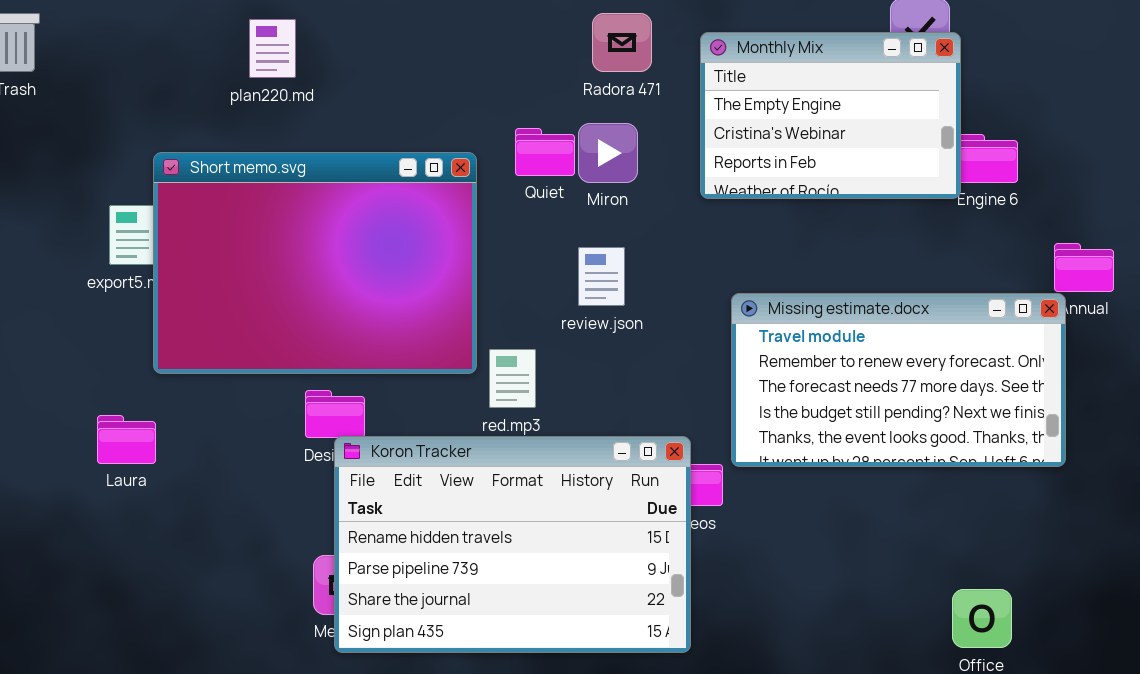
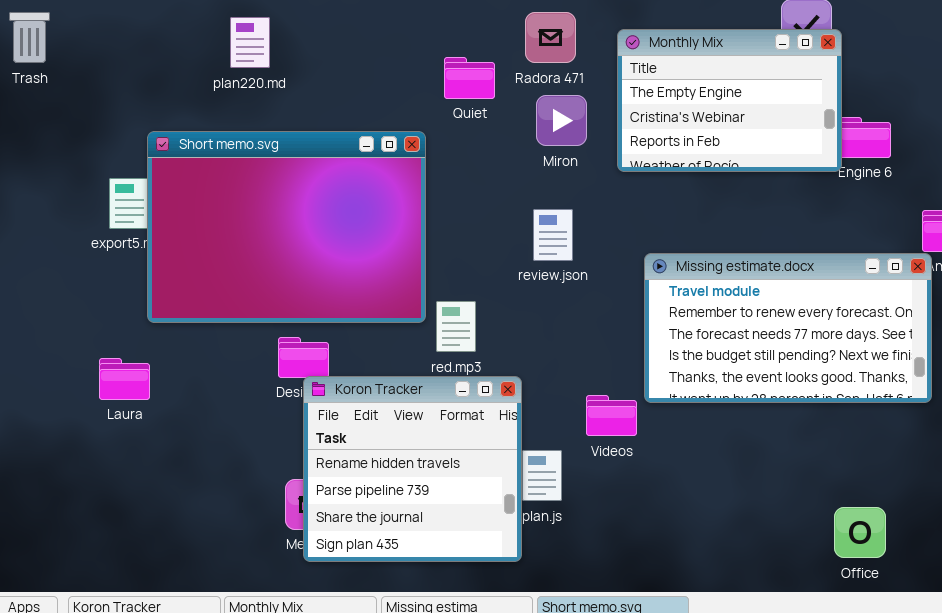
Miron: [578,123,638,183] -> [536,95,587,146], moved
Quiet: [515,128,575,176] -> [444,57,495,99], moved
review.json: [578,247,625,306] -> [533,209,573,261], moved
Koron Tracker: [334,436,691,653] -> [303,376,522,562], resized

